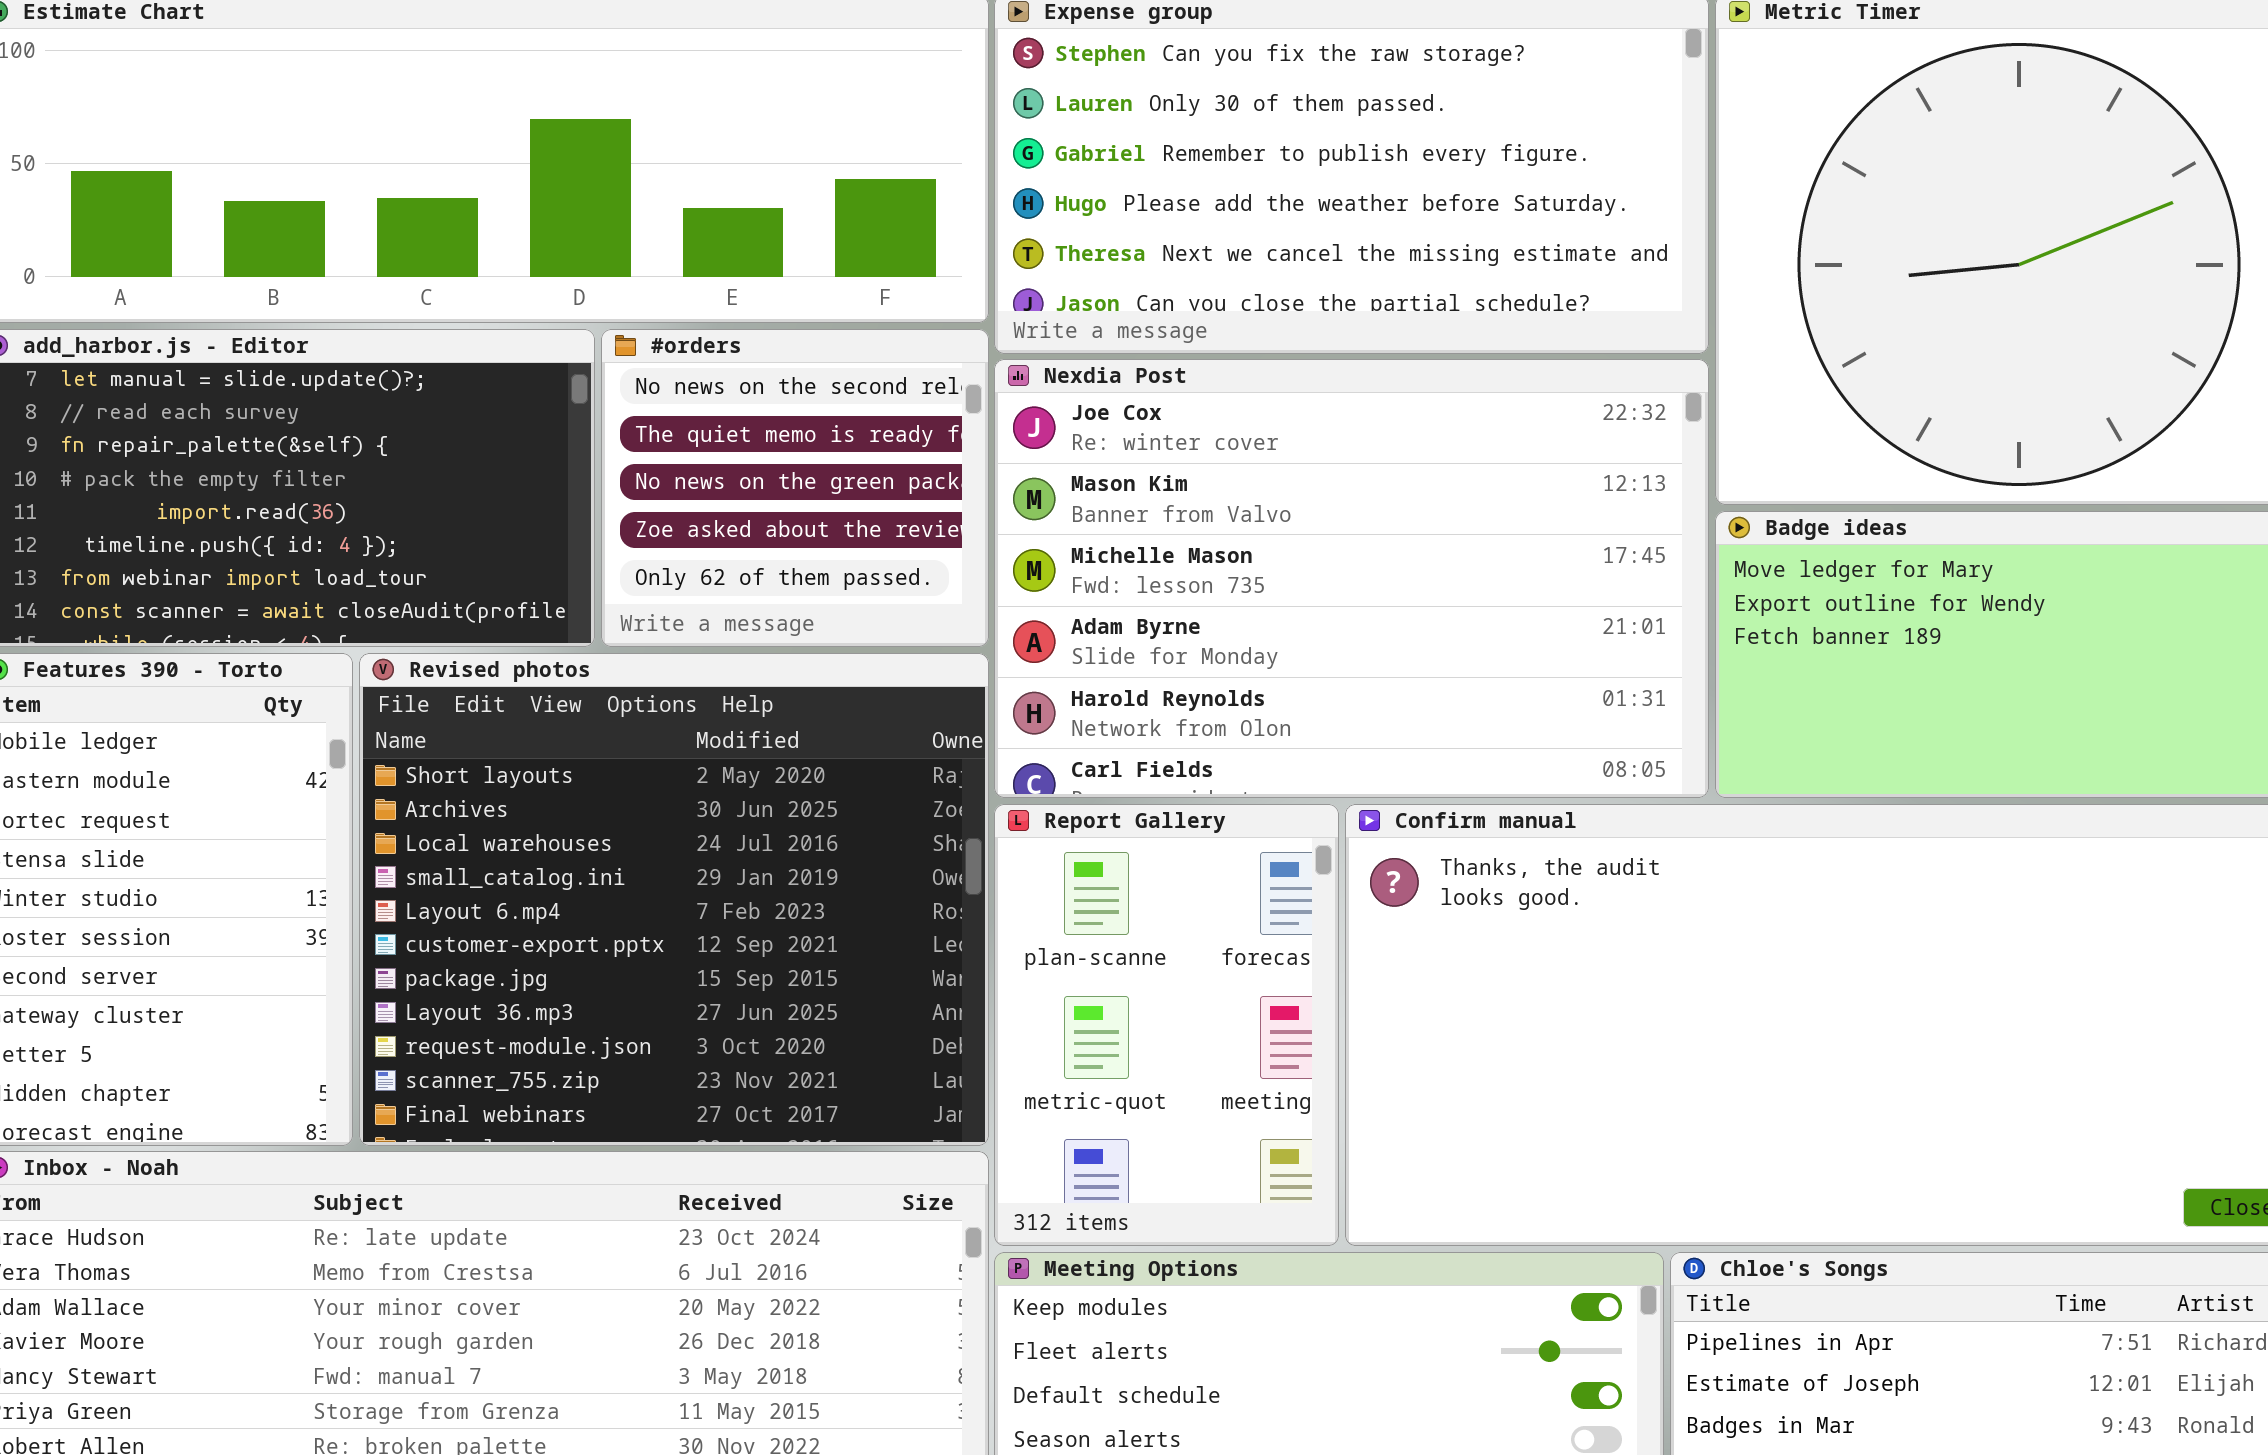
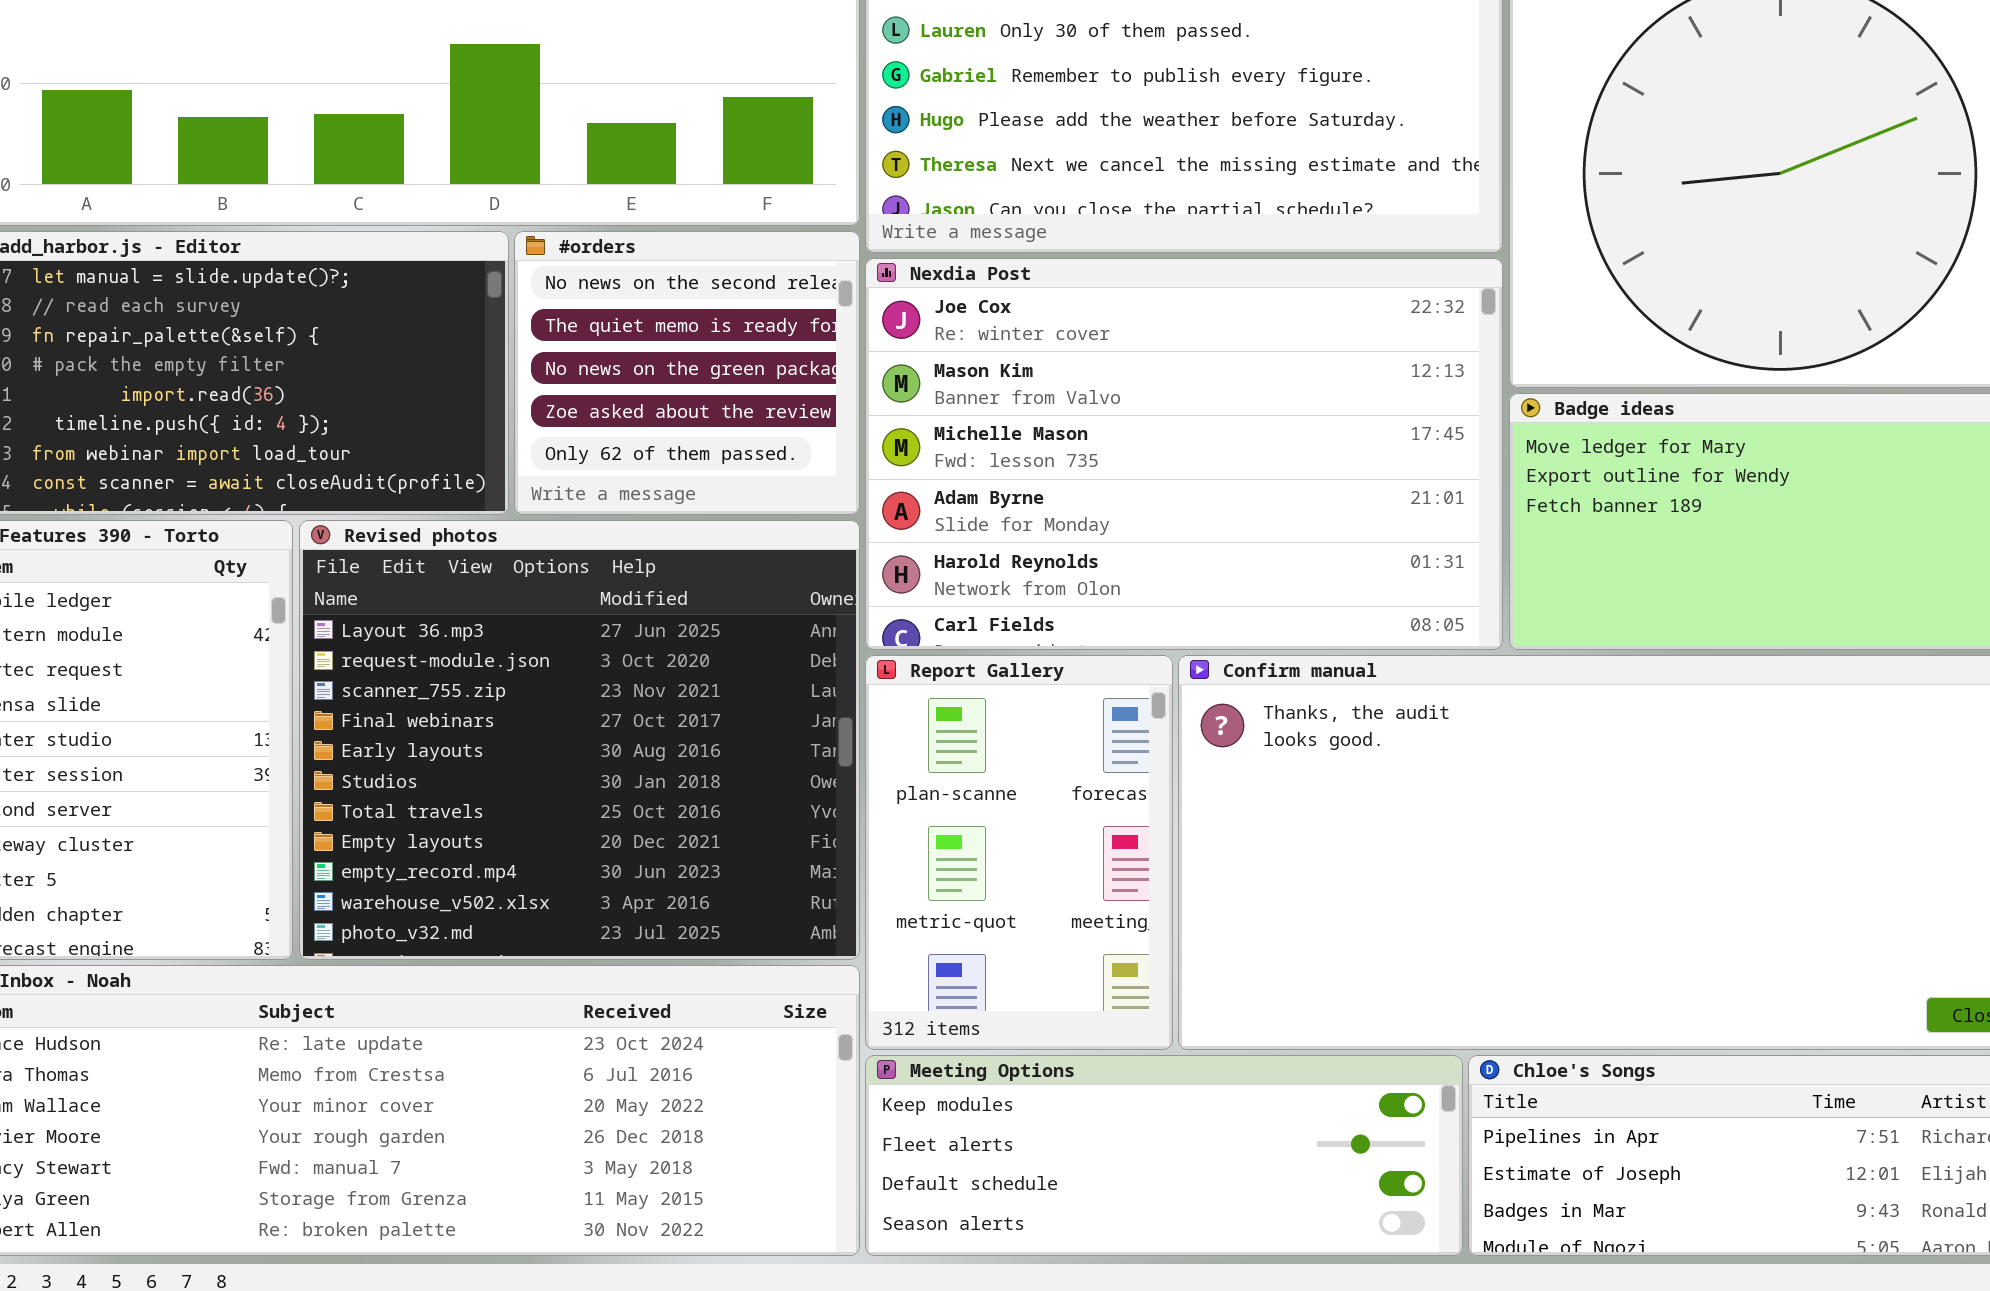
Revised photos: [359,653,989,1146] -> [299,520,860,960], scrolled down 7 rows

